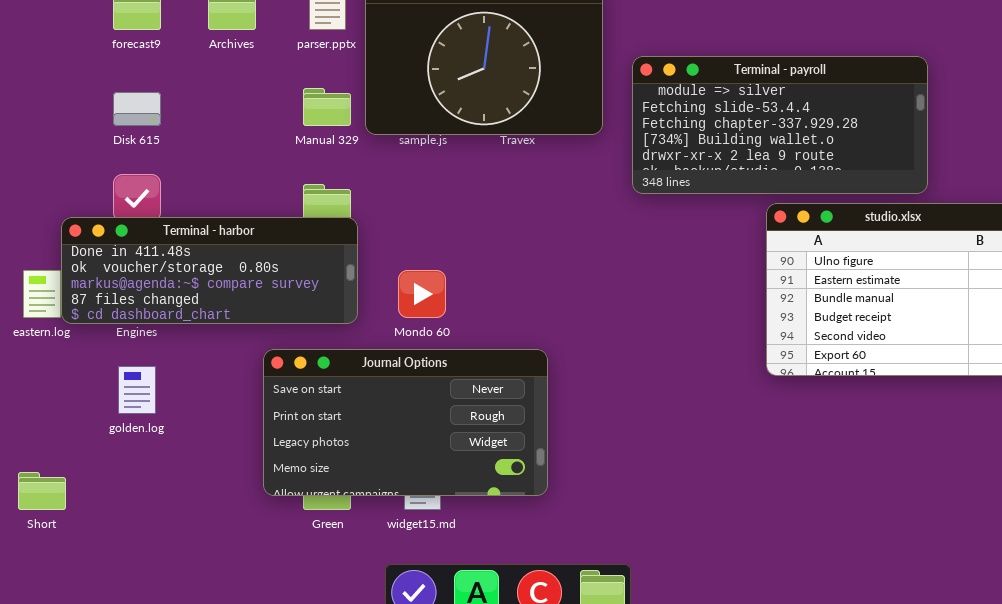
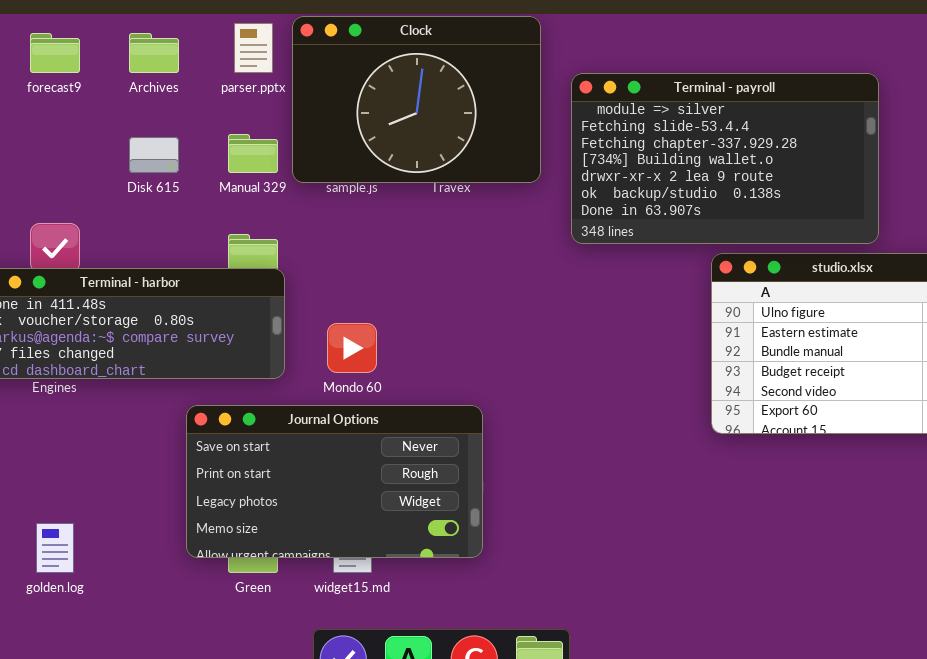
Terminal - payroll: [632,56,928,194] -> [571,73,879,244], resized
Disk 615: [113,92,161,126] -> [129,137,179,173], moved
golden.log: [118,366,156,414] -> [36,523,74,573], moved

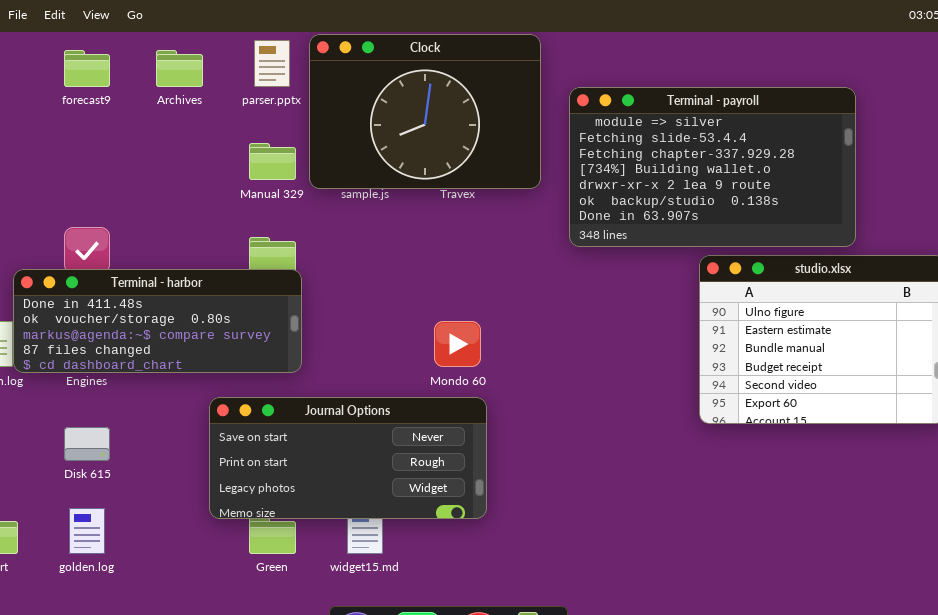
Disk 615: [129,137,179,173] -> [64,427,110,461], moved
Mondo 60: [327,323,377,373] -> [434,321,481,367], moved
Journal Options: [186,405,483,558] -> [209,397,487,519], resized

